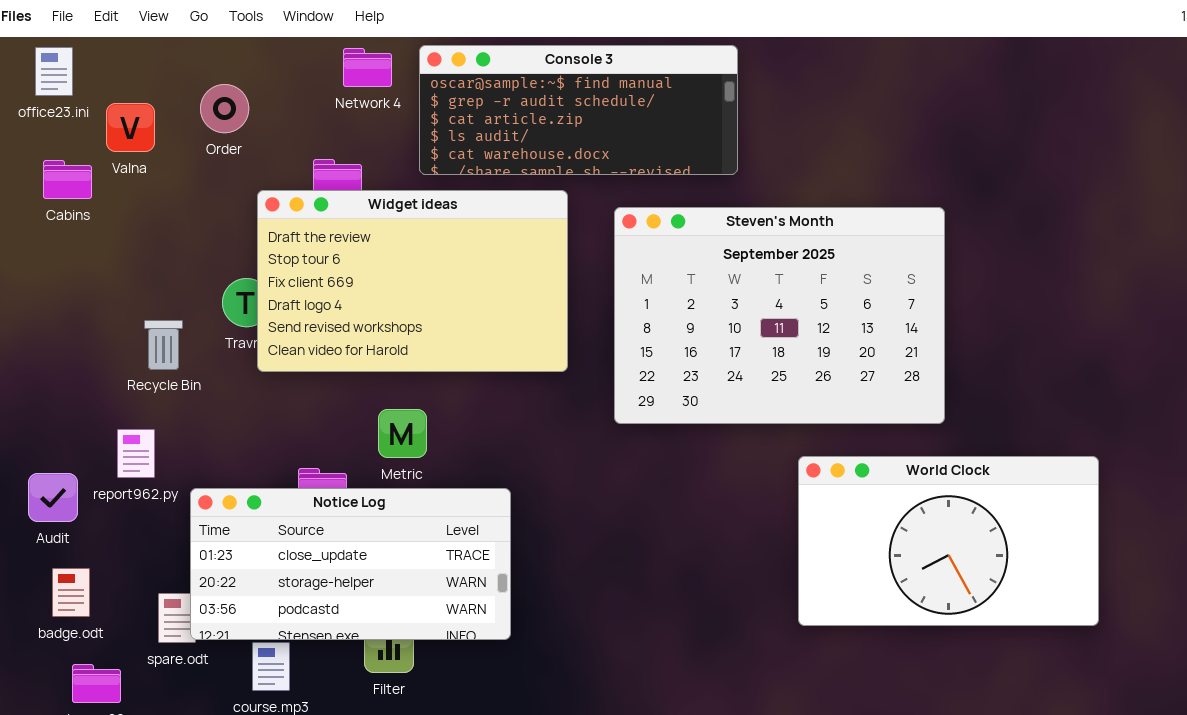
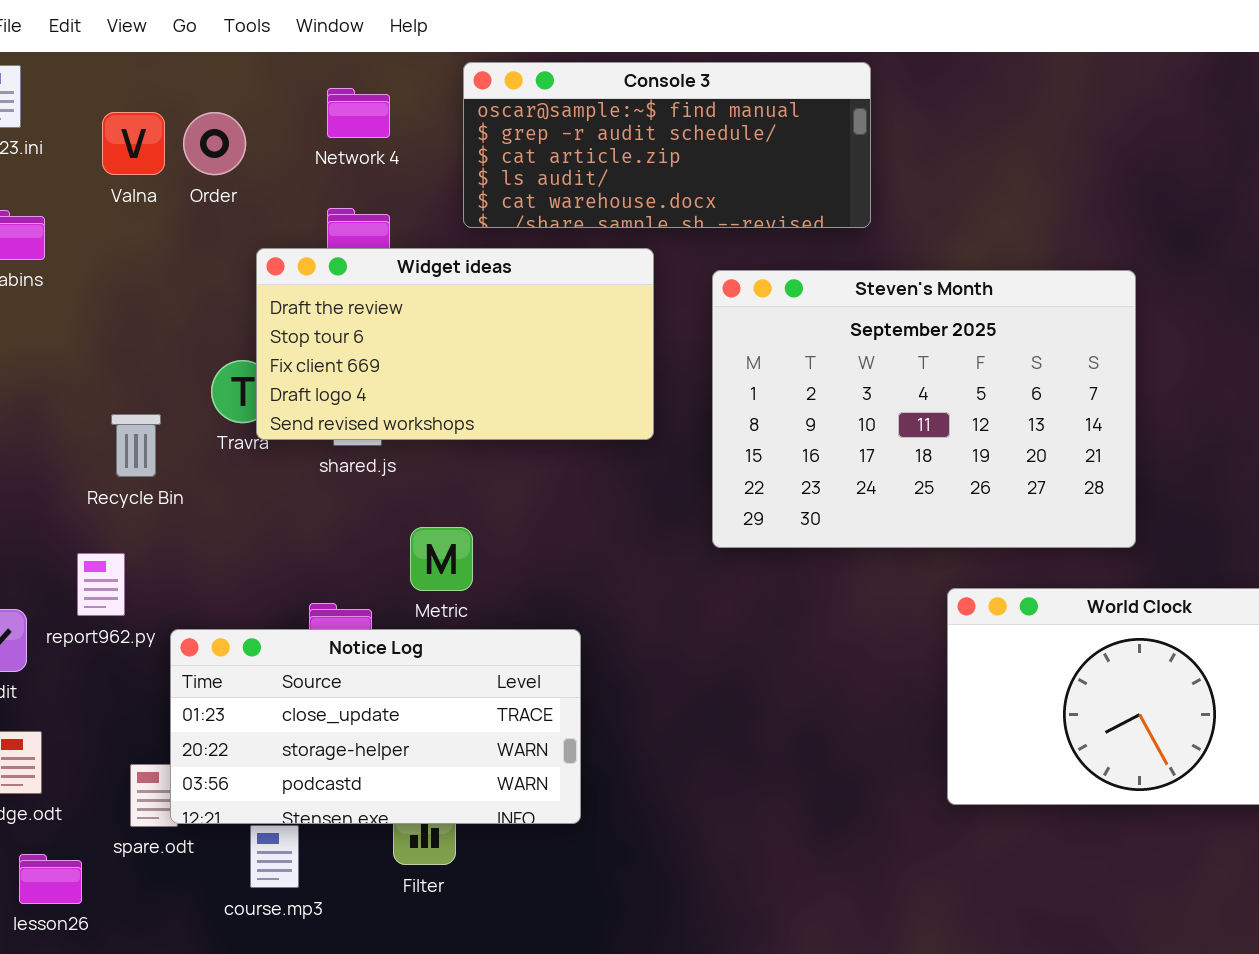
Network 4: [343,48,392,87] -> [327,88,390,138], moved
Valna: [106,103,155,152] -> [102,112,165,175], moved
Widget ideas: [257,190,568,372] -> [256,248,654,440], resized

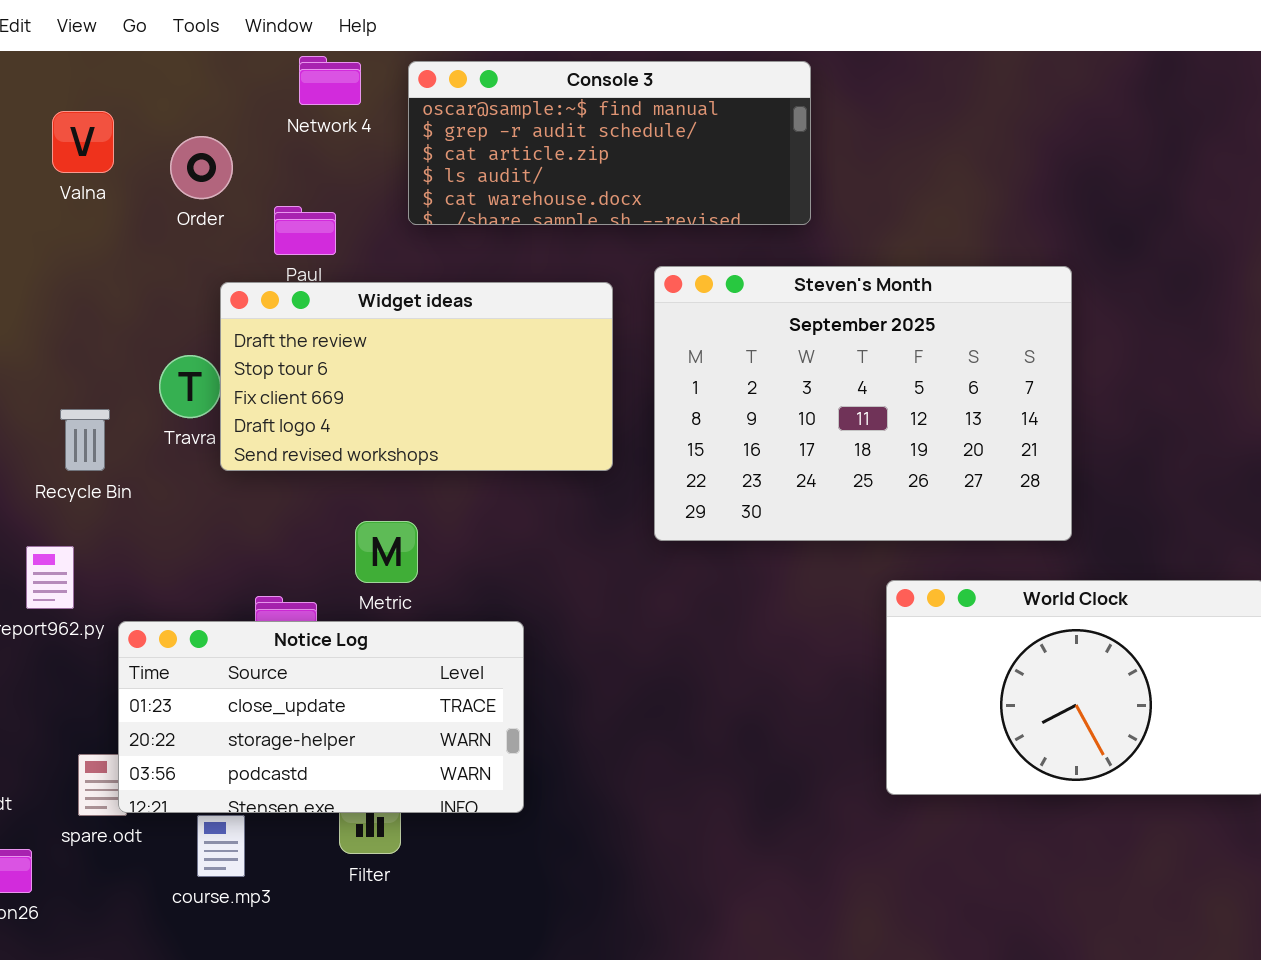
Network 4: [327,88,390,138] -> [299,56,361,105], moved
Order: [183,112,246,175] -> [170,136,233,199], moved
Widget ideas: [256,248,654,440] -> [220,282,613,471], moved

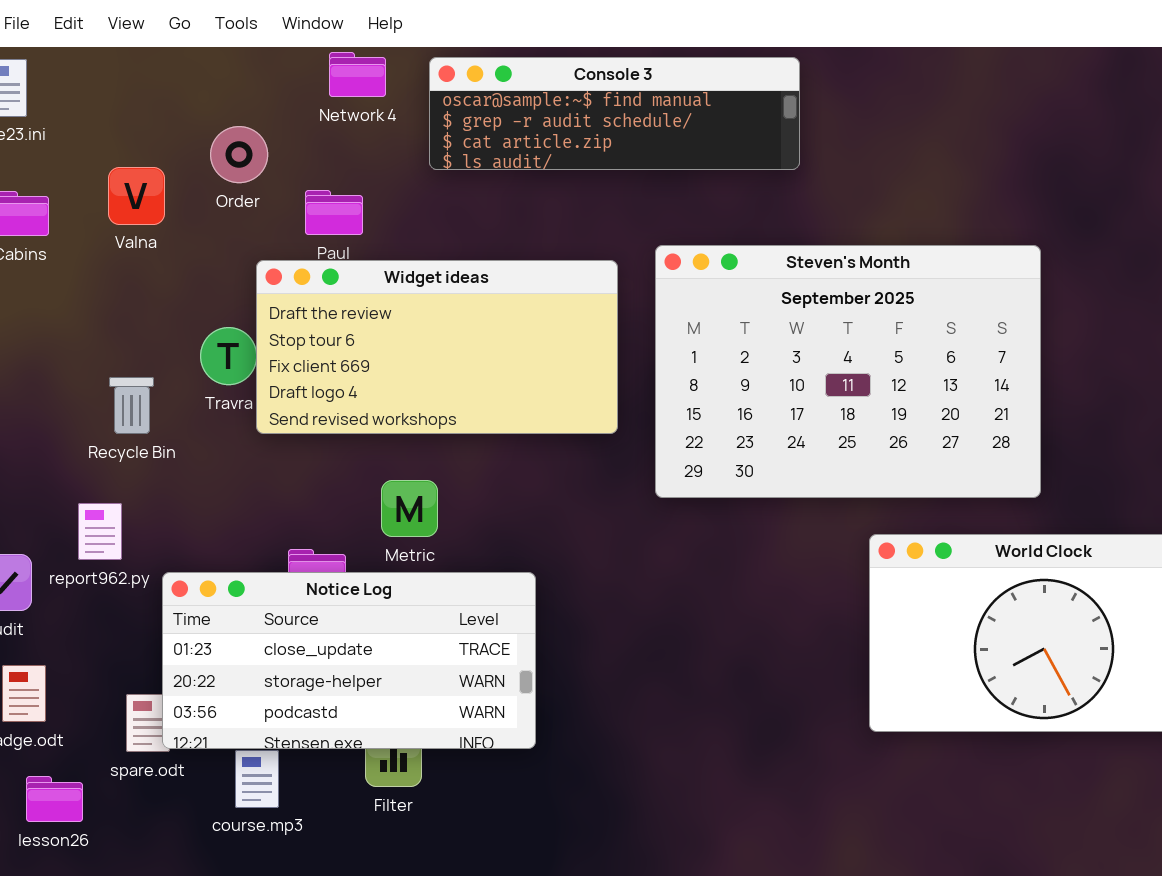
Console 3: [408,61,811,225] -> [429,57,800,170], resized
Valna: [52,111,114,173] -> [108,167,165,225], moved

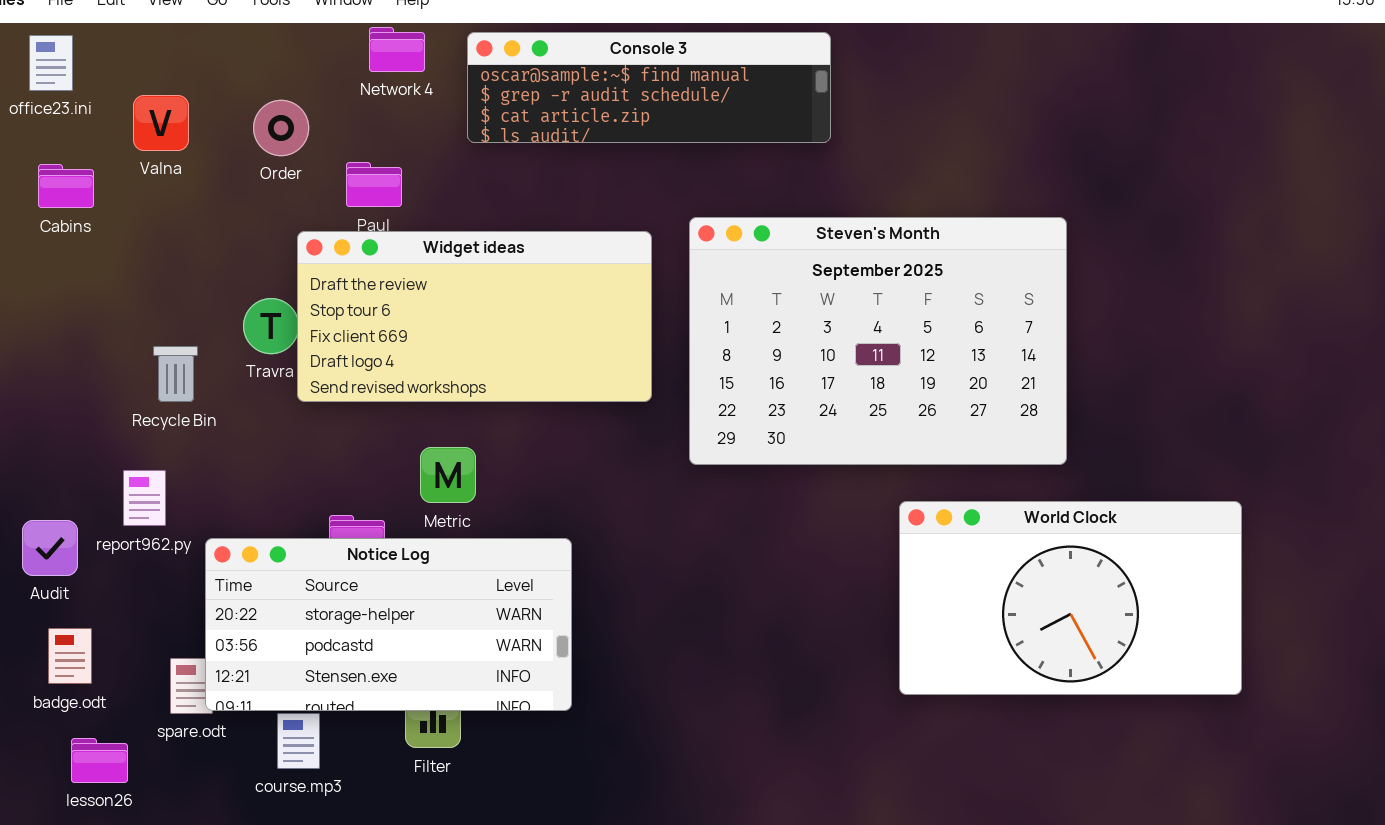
Valna: [108,167,165,225] -> [133,95,189,151], moved
Notice Log: [162,572,536,749] -> [205,538,572,711], scrolled down 1 row

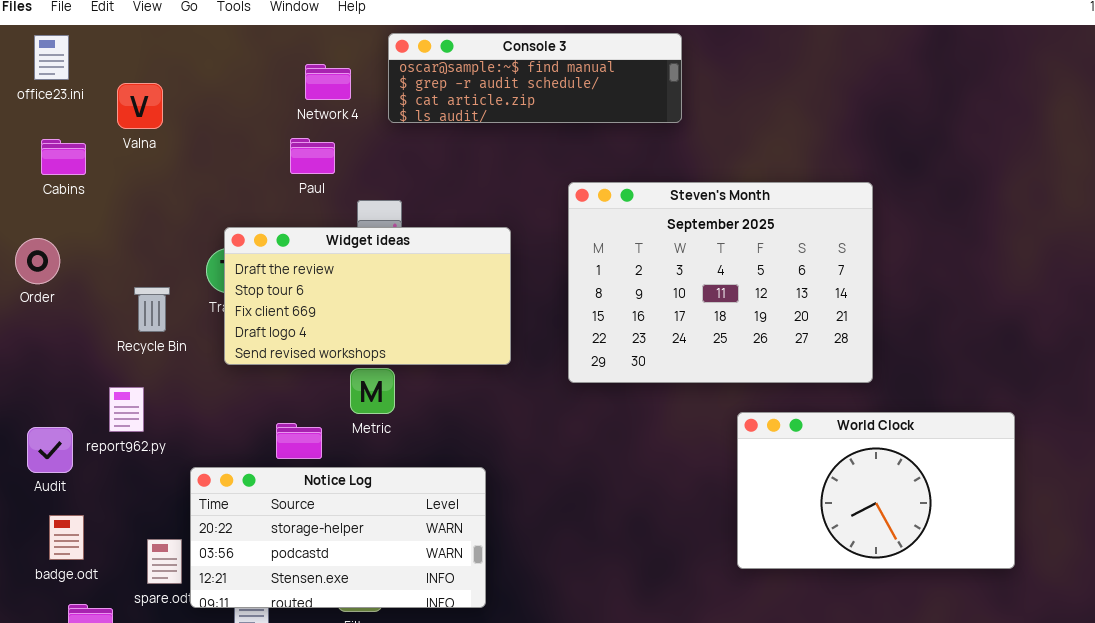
Network 4: [369,27,425,72] -> [305,64,351,100], moved
Order: [253,100,309,156] -> [15,238,60,284], moved
Widget ideas: [297,231,652,402] -> [224,227,511,365], moved
Notice Log: [205,538,572,711] -> [190,467,486,608], moved

